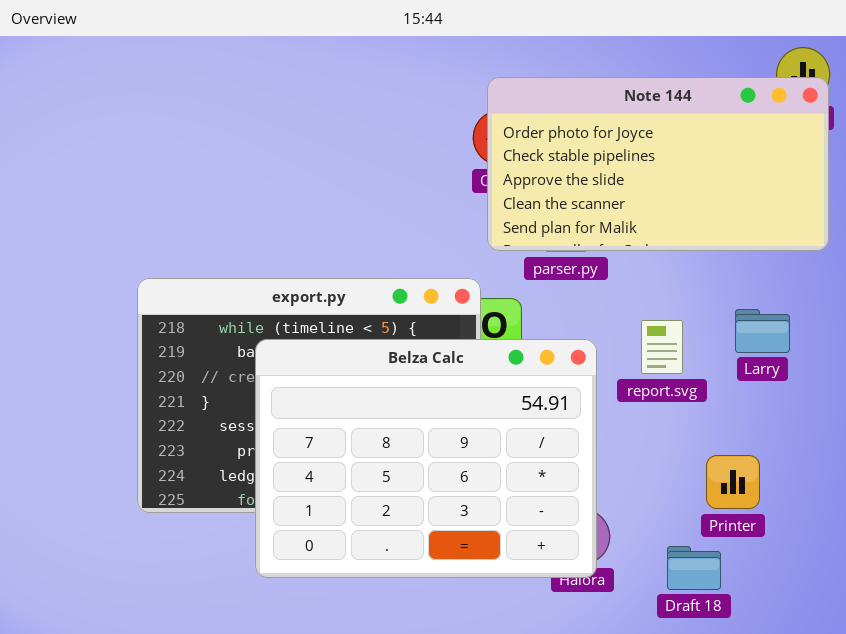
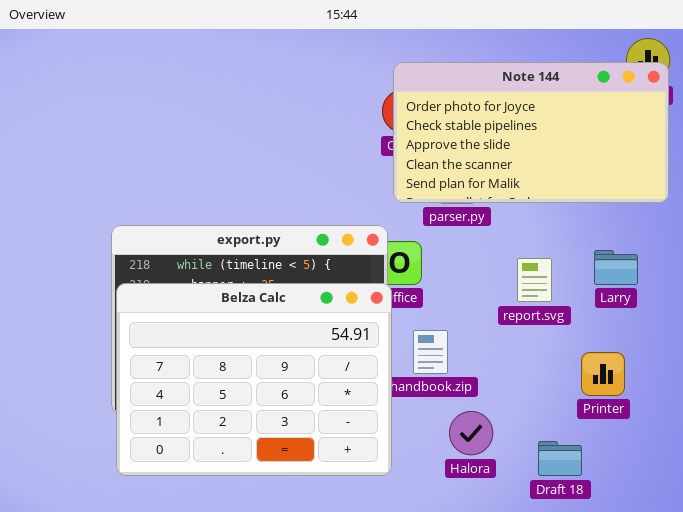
Belza Calc: [255,339,597,578] -> [116,283,392,476], moved
Printer: [706,455,760,509] -> [581,352,625,396], moved

